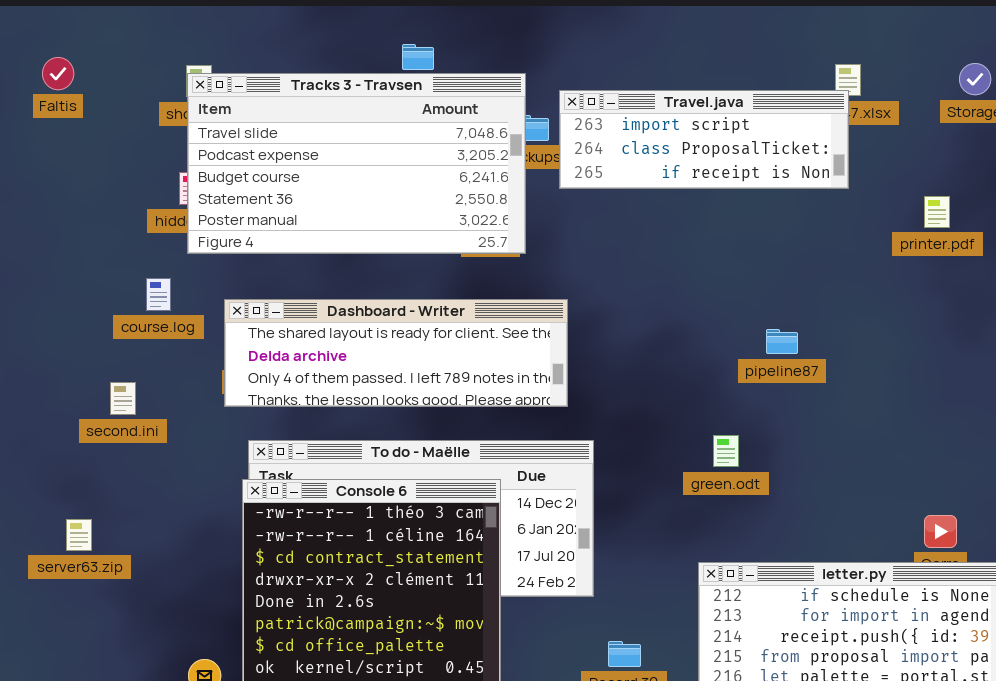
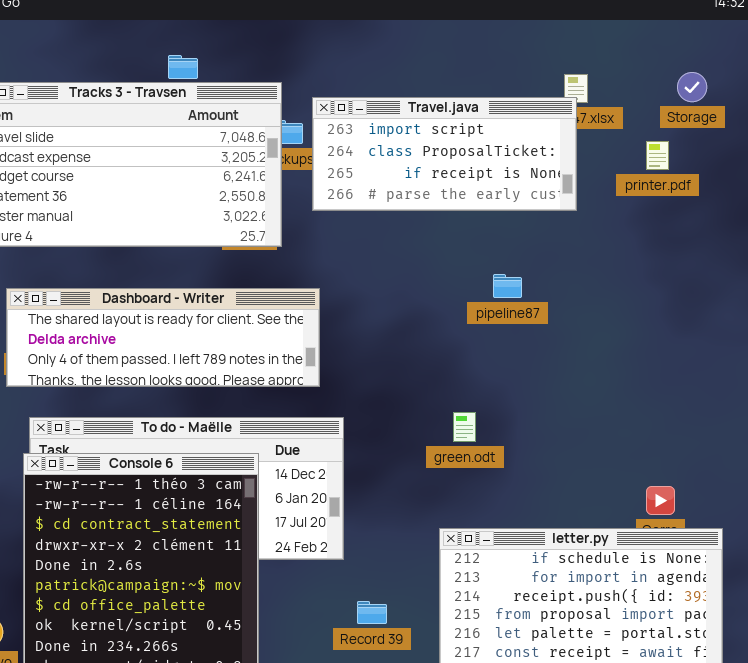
Travel.java: [559,90,849,189] -> [312,97,577,211], resized
printer.pdf: [924,196,950,228] -> [646,141,669,170], moved
pipeline87: [766,329,798,354] -> [493,274,522,298], moved

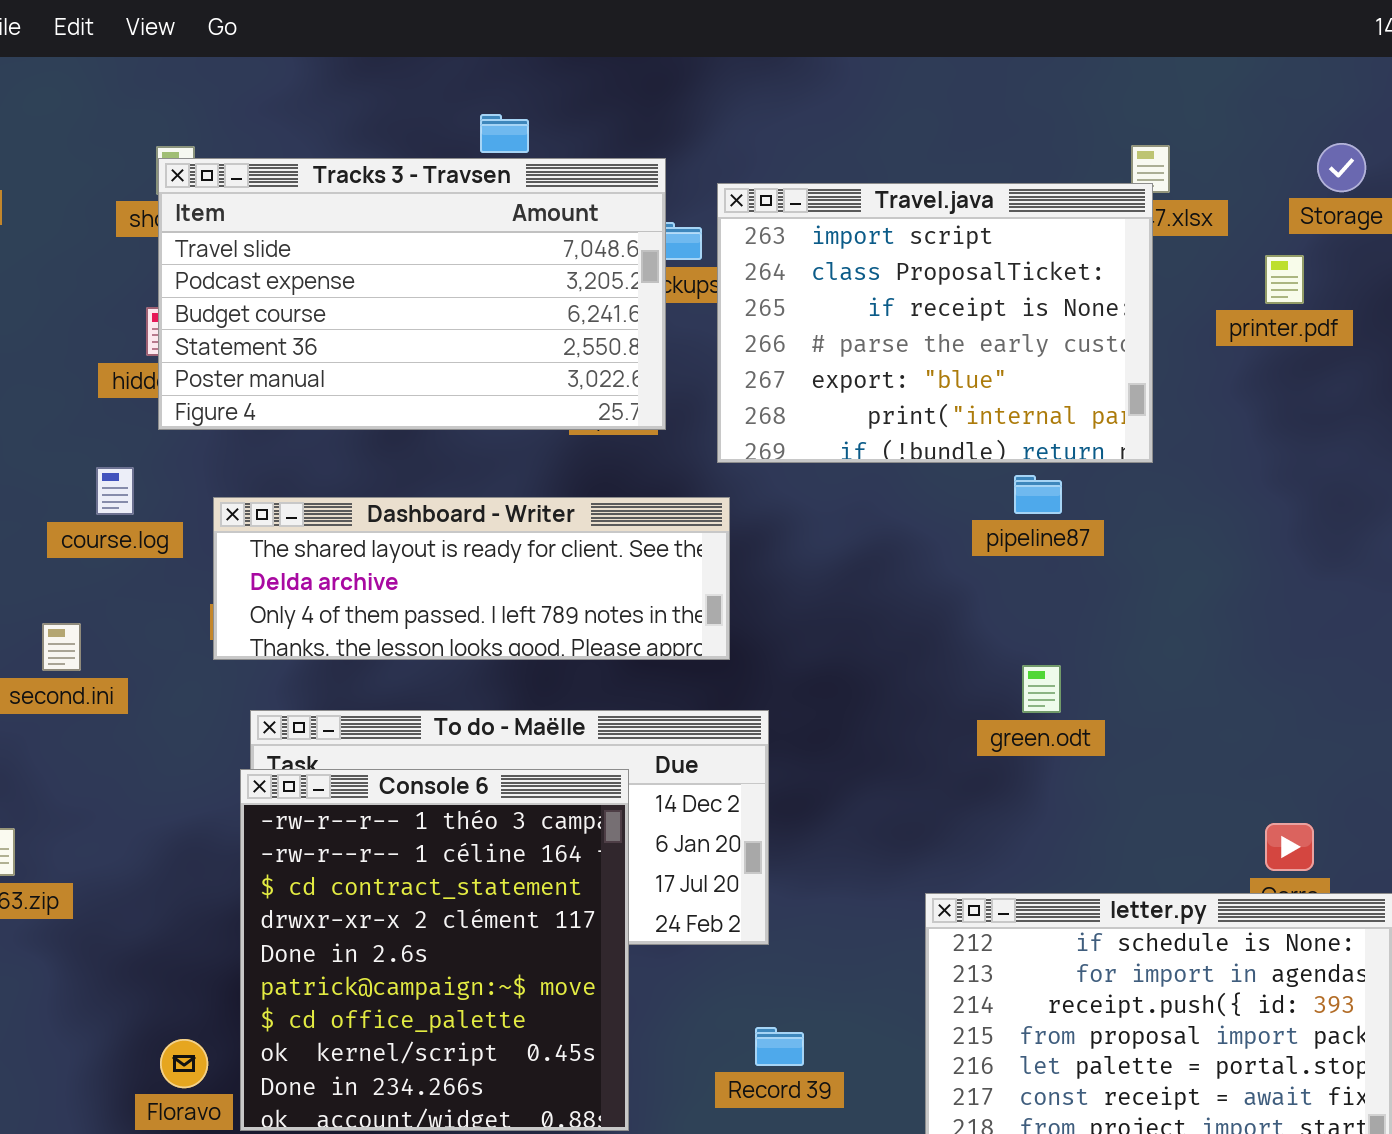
Travel.java: [312,97,577,211] -> [717,183,1153,463], resized
green.odt: [453,412,476,442] -> [1022,665,1061,713], moved
Record 39: [357,601,387,624] -> [755,1027,804,1066], moved

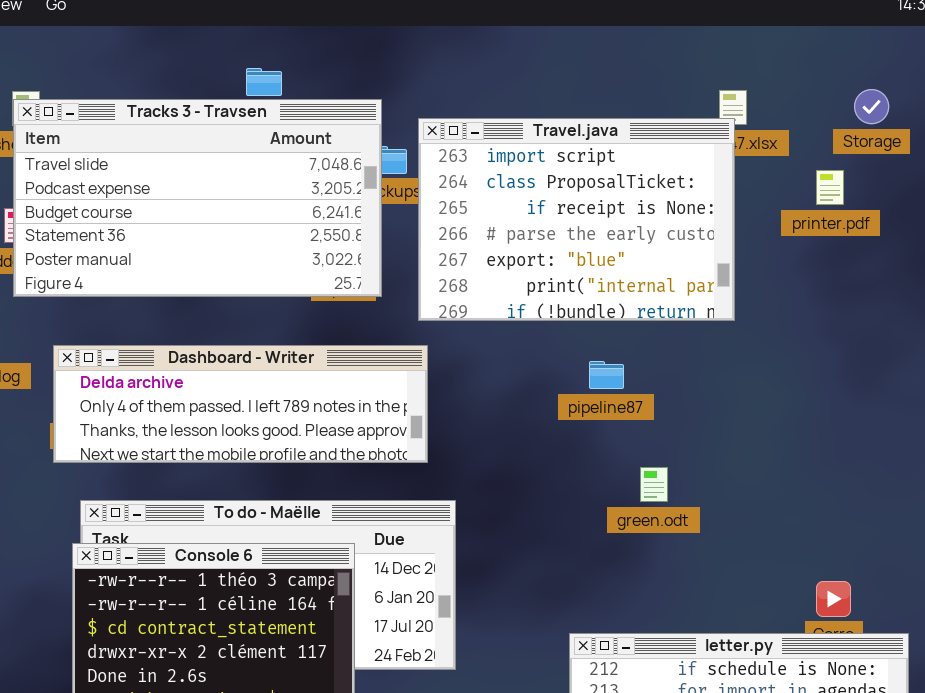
pipeline87: [1014,475,1062,514] -> [589,361,624,389], moved
Dashboard - Writer: [213,497,730,660] -> [53,345,428,463], scrolled down 1 row

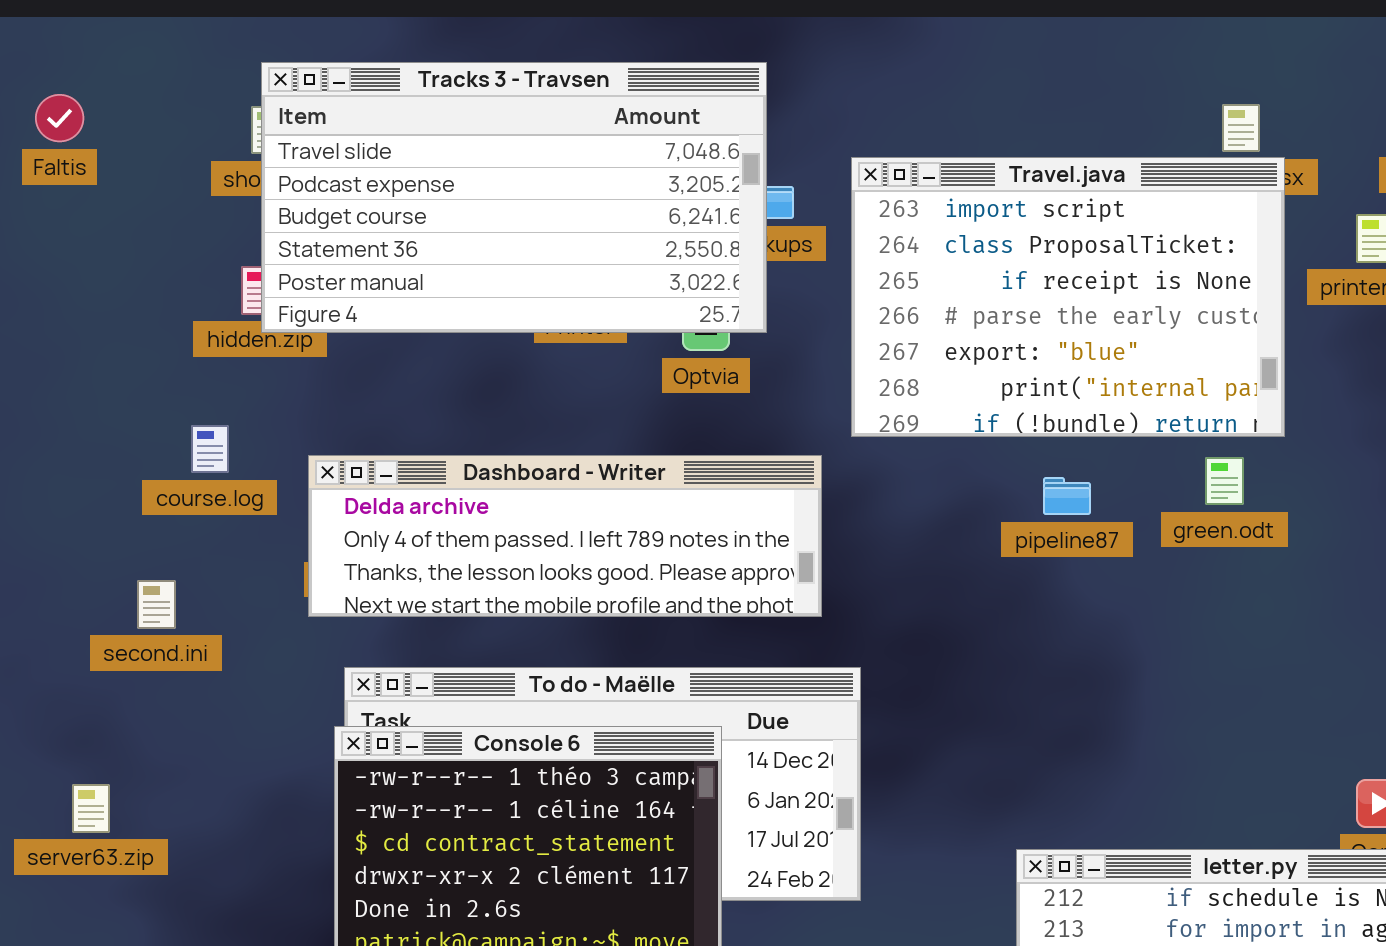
Tracks 3 - Travsen: [13,99,382,297] -> [261,62,767,333], moved
Travel.java: [418,118,735,321] -> [851,157,1285,437], moved
green.odt: [640,467,668,502] -> [1205,457,1244,505], moved

